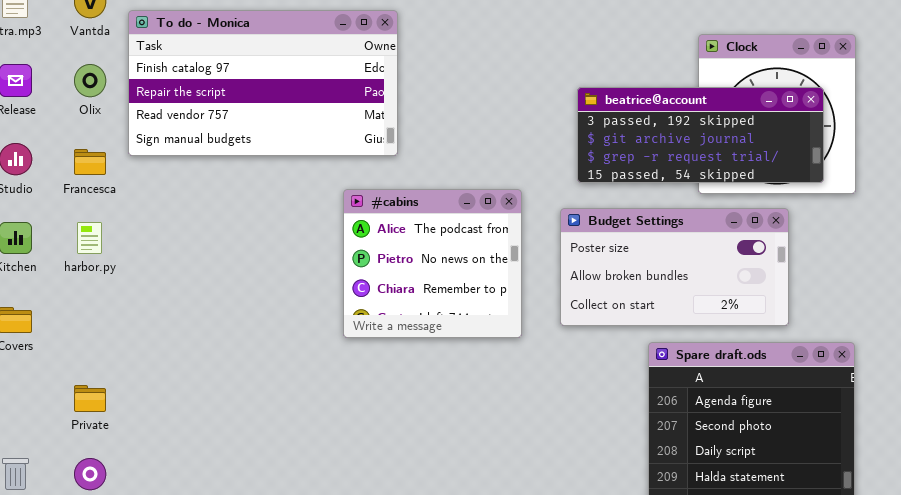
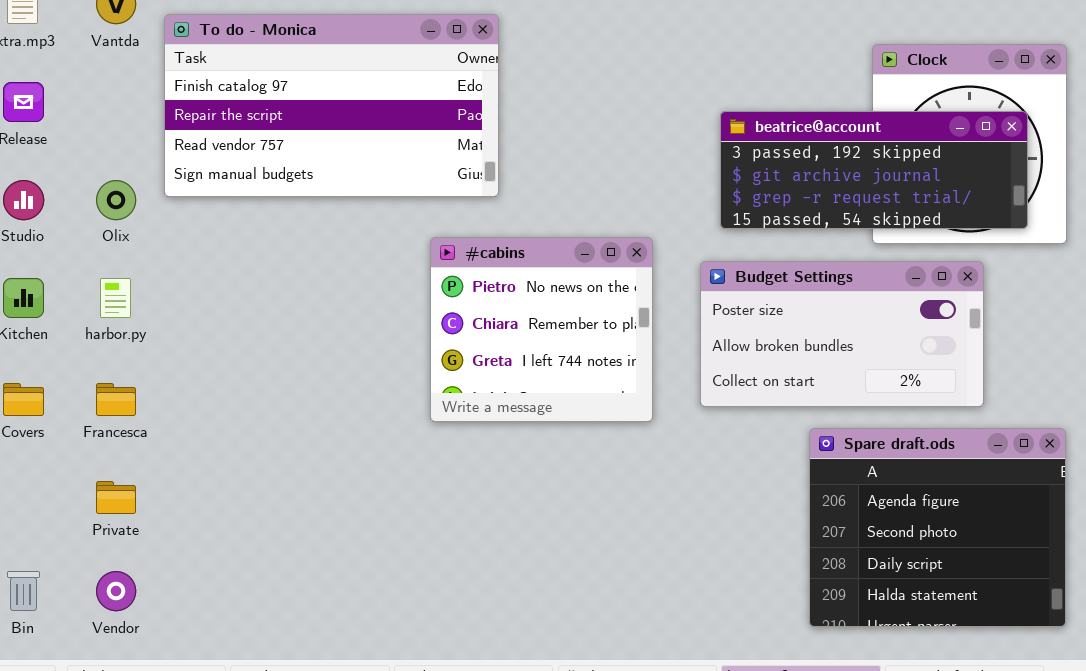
Olix: [74,64,106,97] -> [96,180,136,220], moved
Francesca: [74,149,106,175] -> [96,383,136,416], moved
#cabins: [343,189,522,338] -> [430,237,653,422], scrolled down 1 row

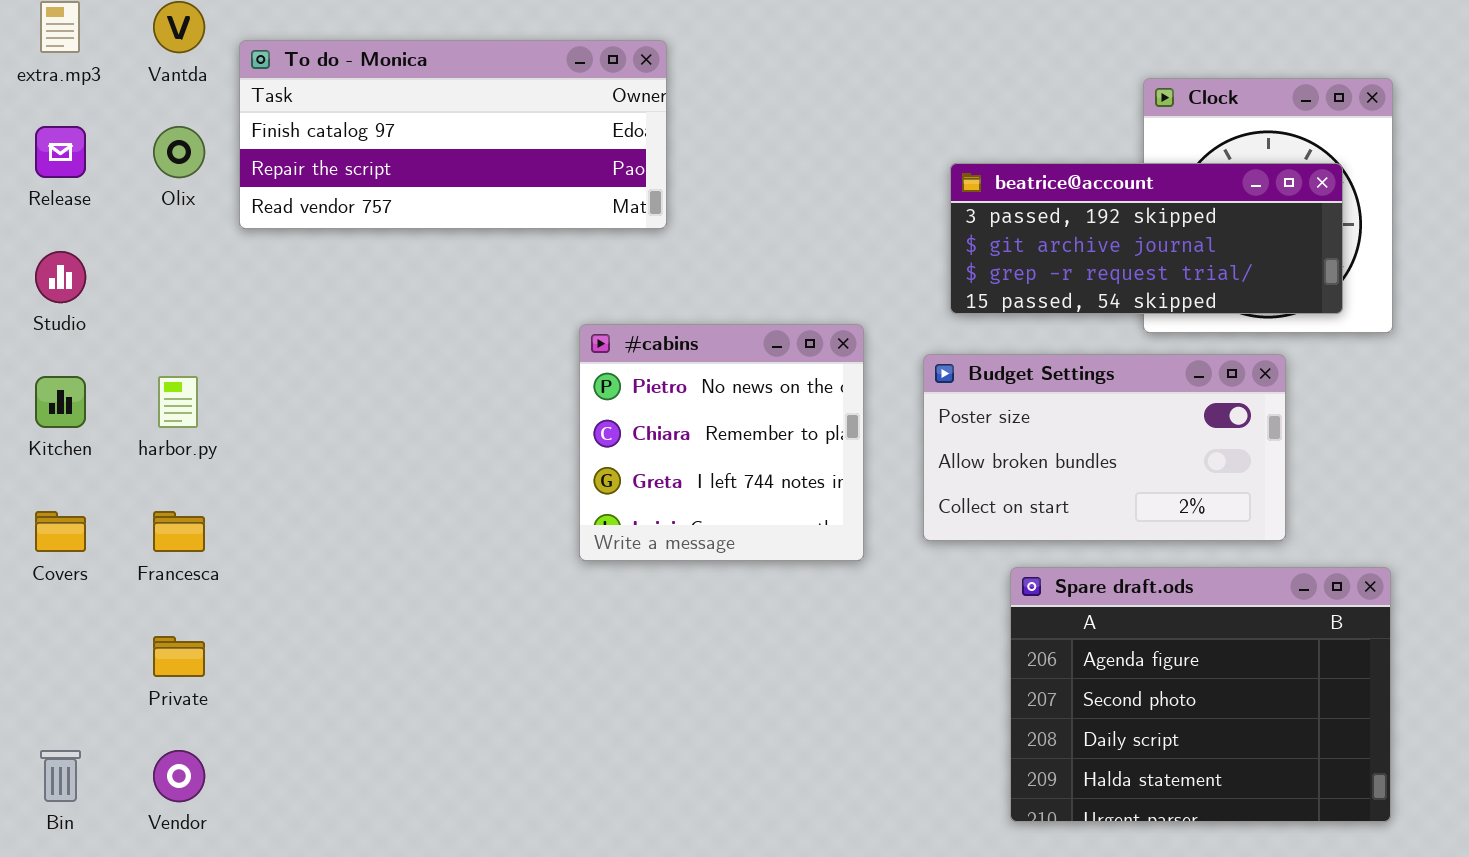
To do - Monica: [164,14,499,197] -> [239,40,667,229], resized
Olix: [96,180,136,220] -> [153,126,205,178], moved
Spare draft.ods: [809,428,1066,627] -> [1010,567,1391,822], resized

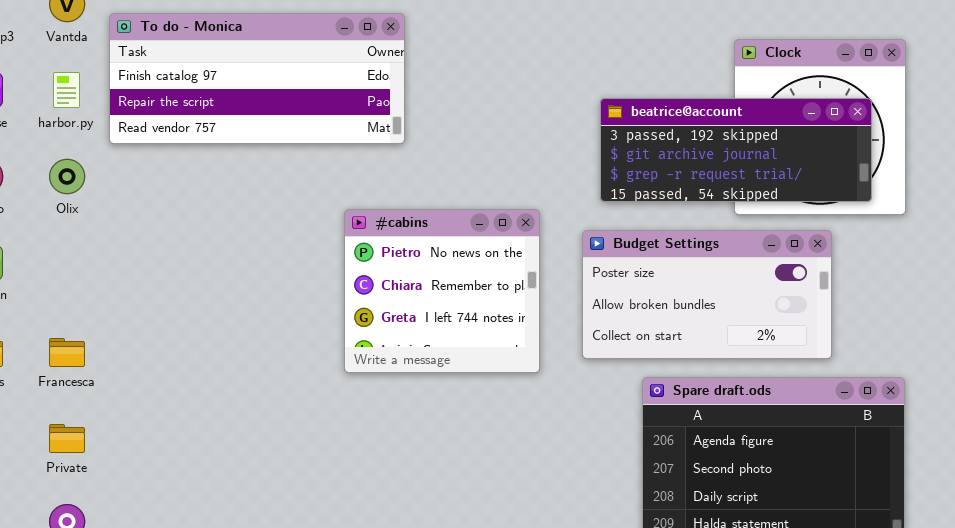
Olix: [153,126,205,178] -> [49,159,85,194], moved
harbor.py: [158,376,198,428] -> [53,72,80,108], moved

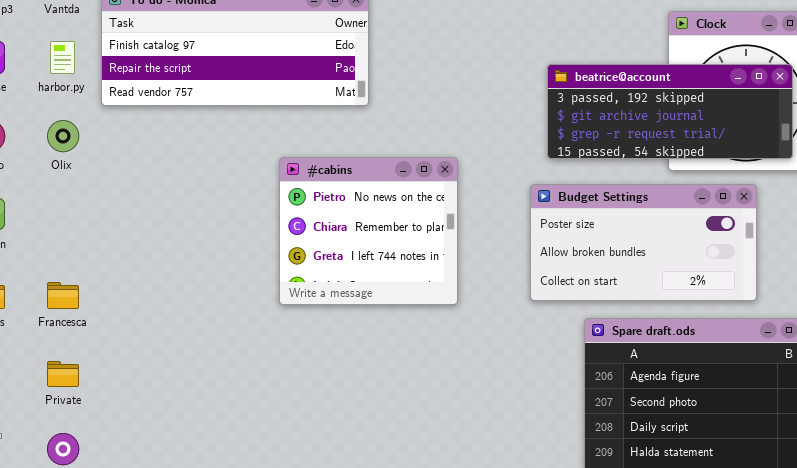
#cabins: [344,209,540,373] -> [279,157,458,305], moved

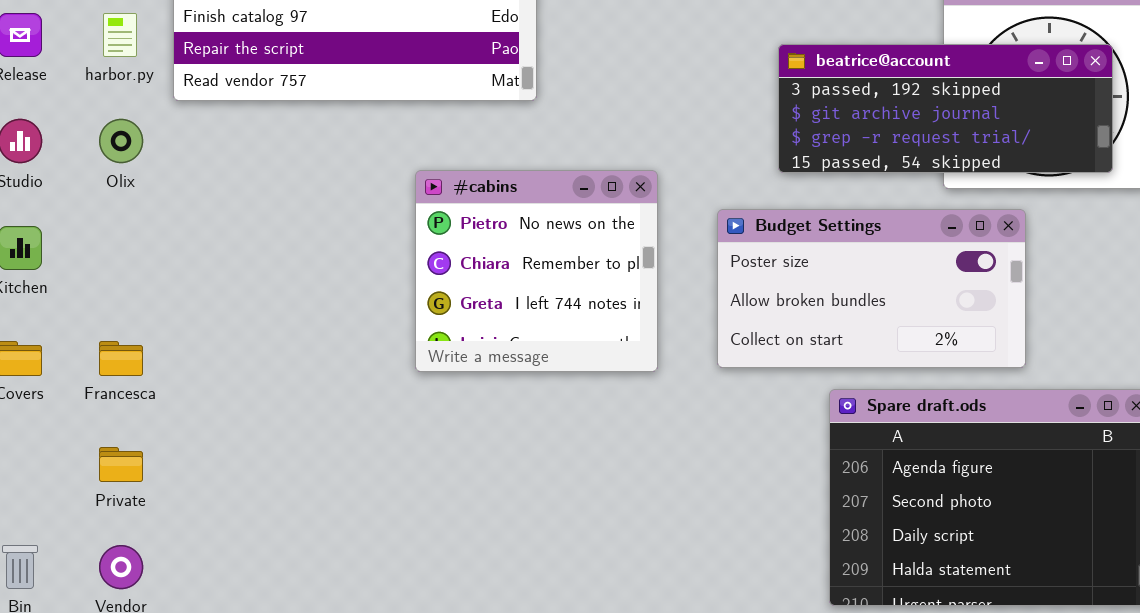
Budget Settings: [530,184,757,301] -> [717,209,1026,368], moved

